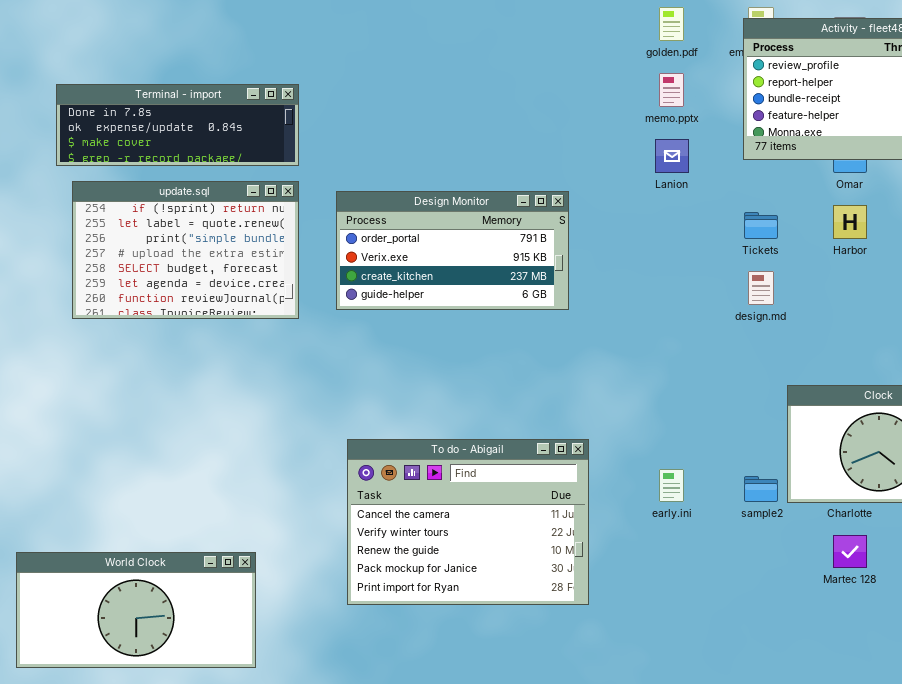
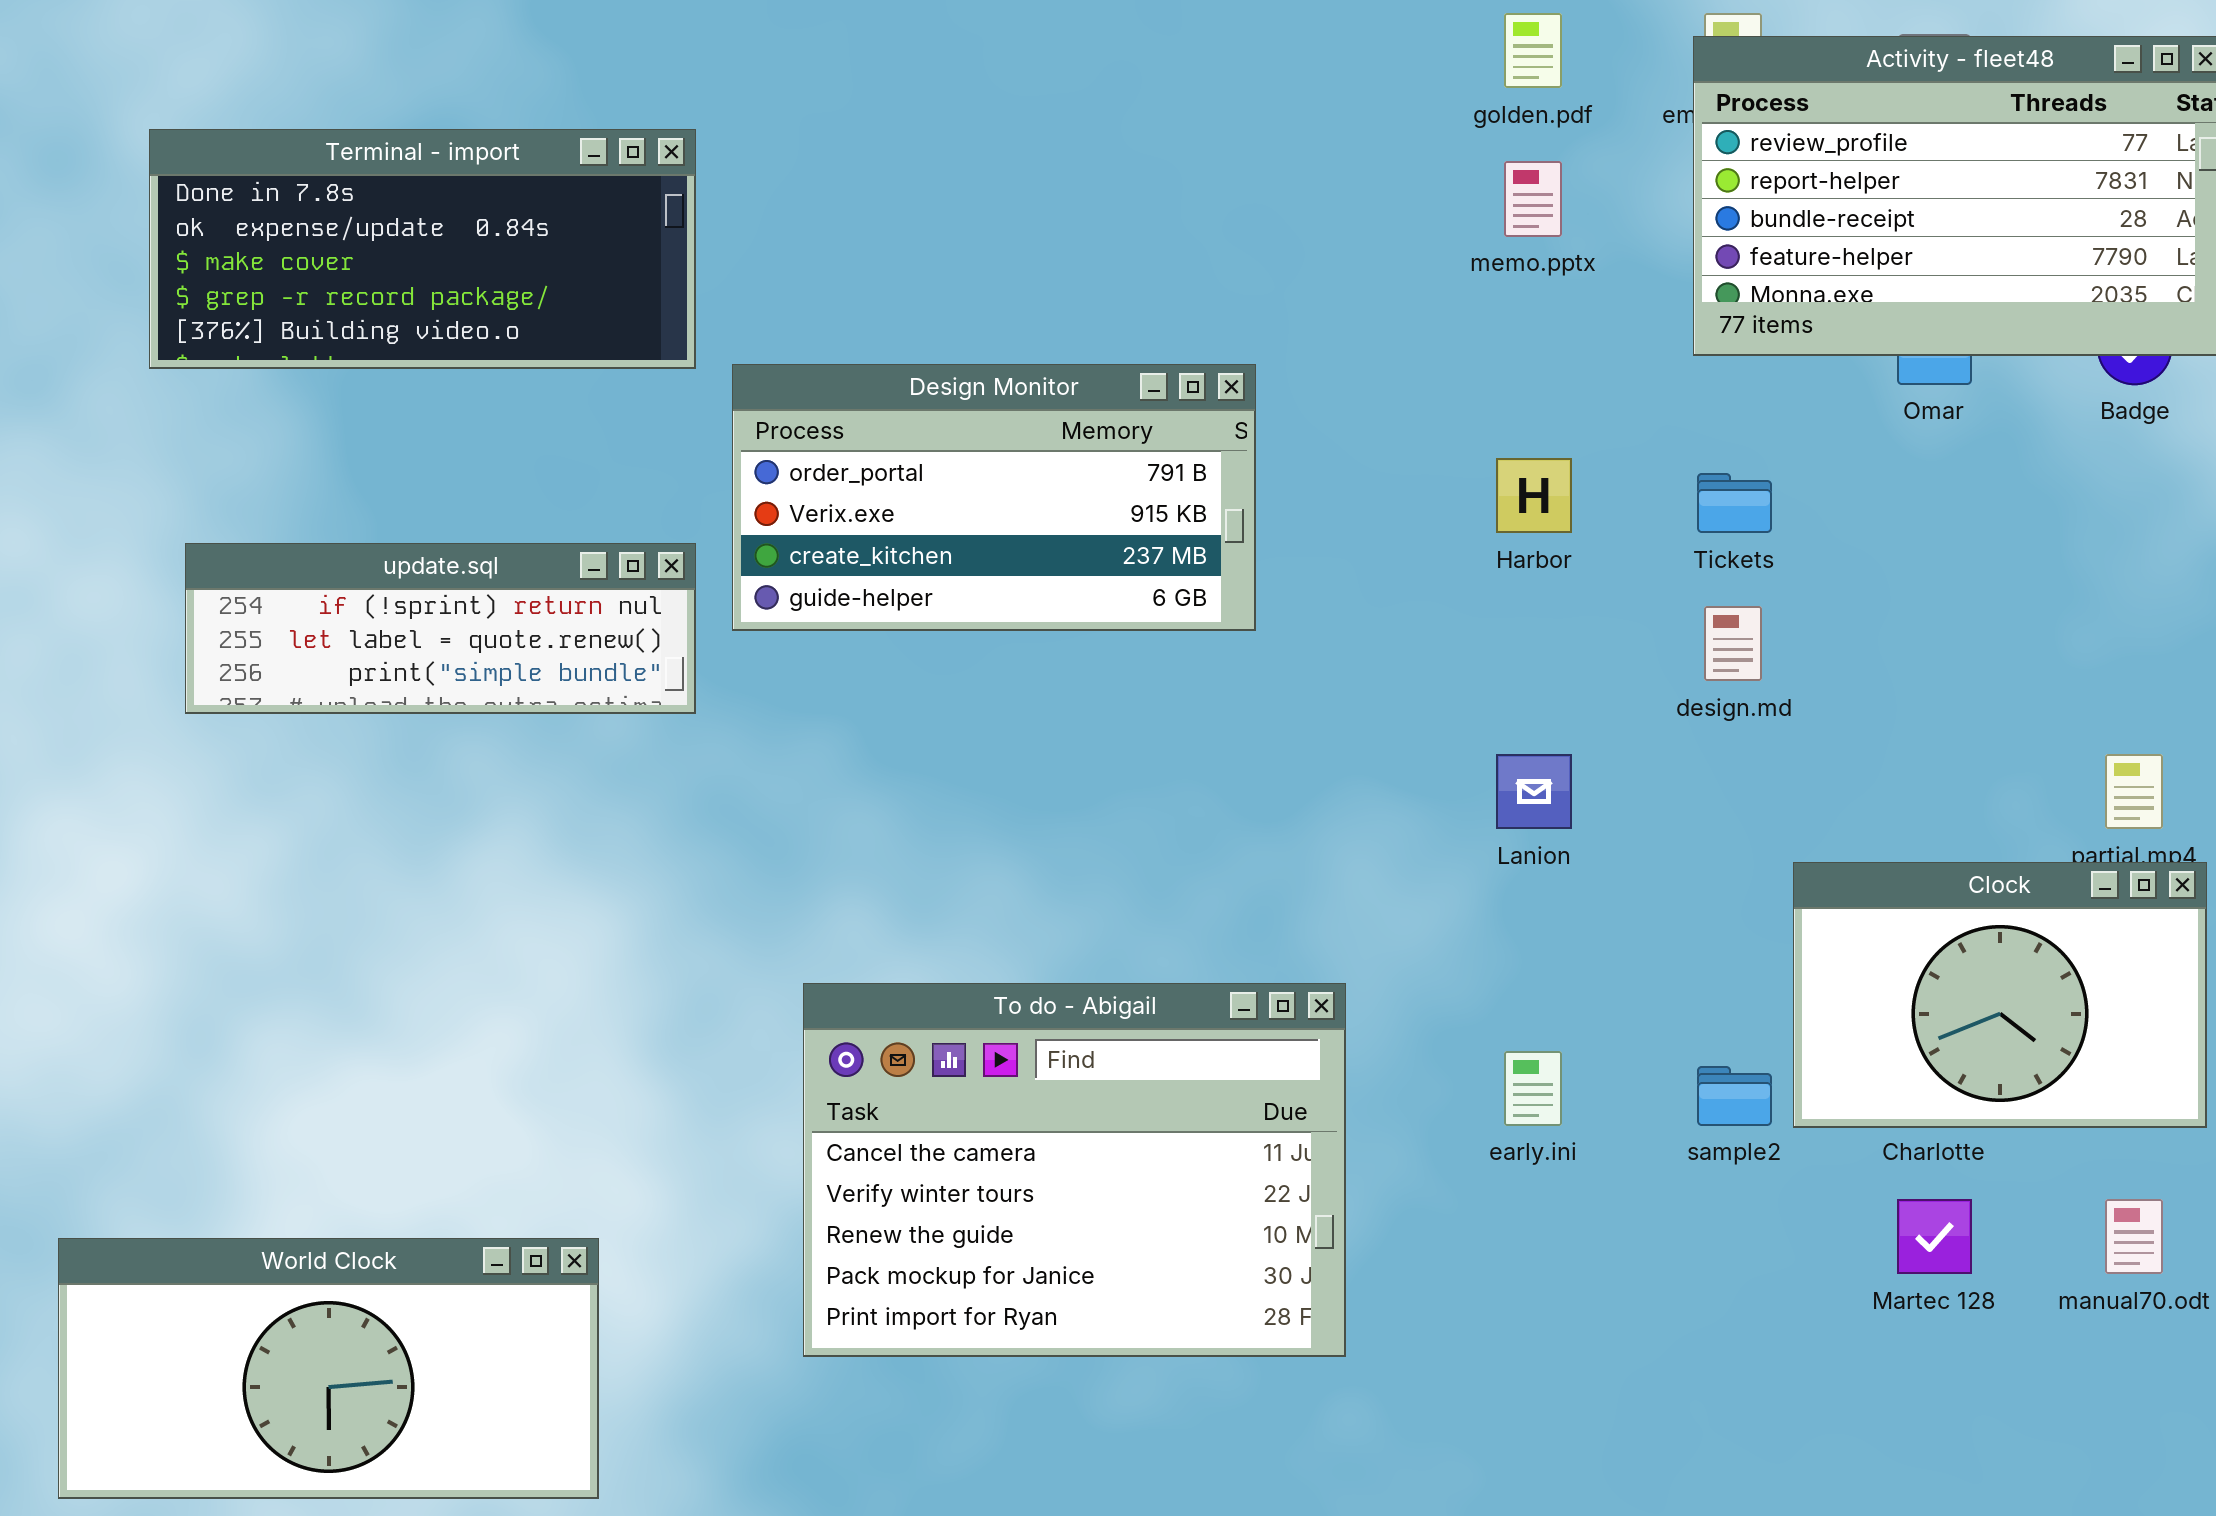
Terminal - import: [56,84,299,166] -> [149,129,696,369], resized
Lanion: [655,139,689,173] -> [1496,754,1572,829], moved
update.sql: [72,181,299,319] -> [185,543,696,714], resized
Design Monitor: [336,191,569,310] -> [732,364,1256,631], moved
Harbor: [833,205,867,239] -> [1496,458,1572,533], moved

